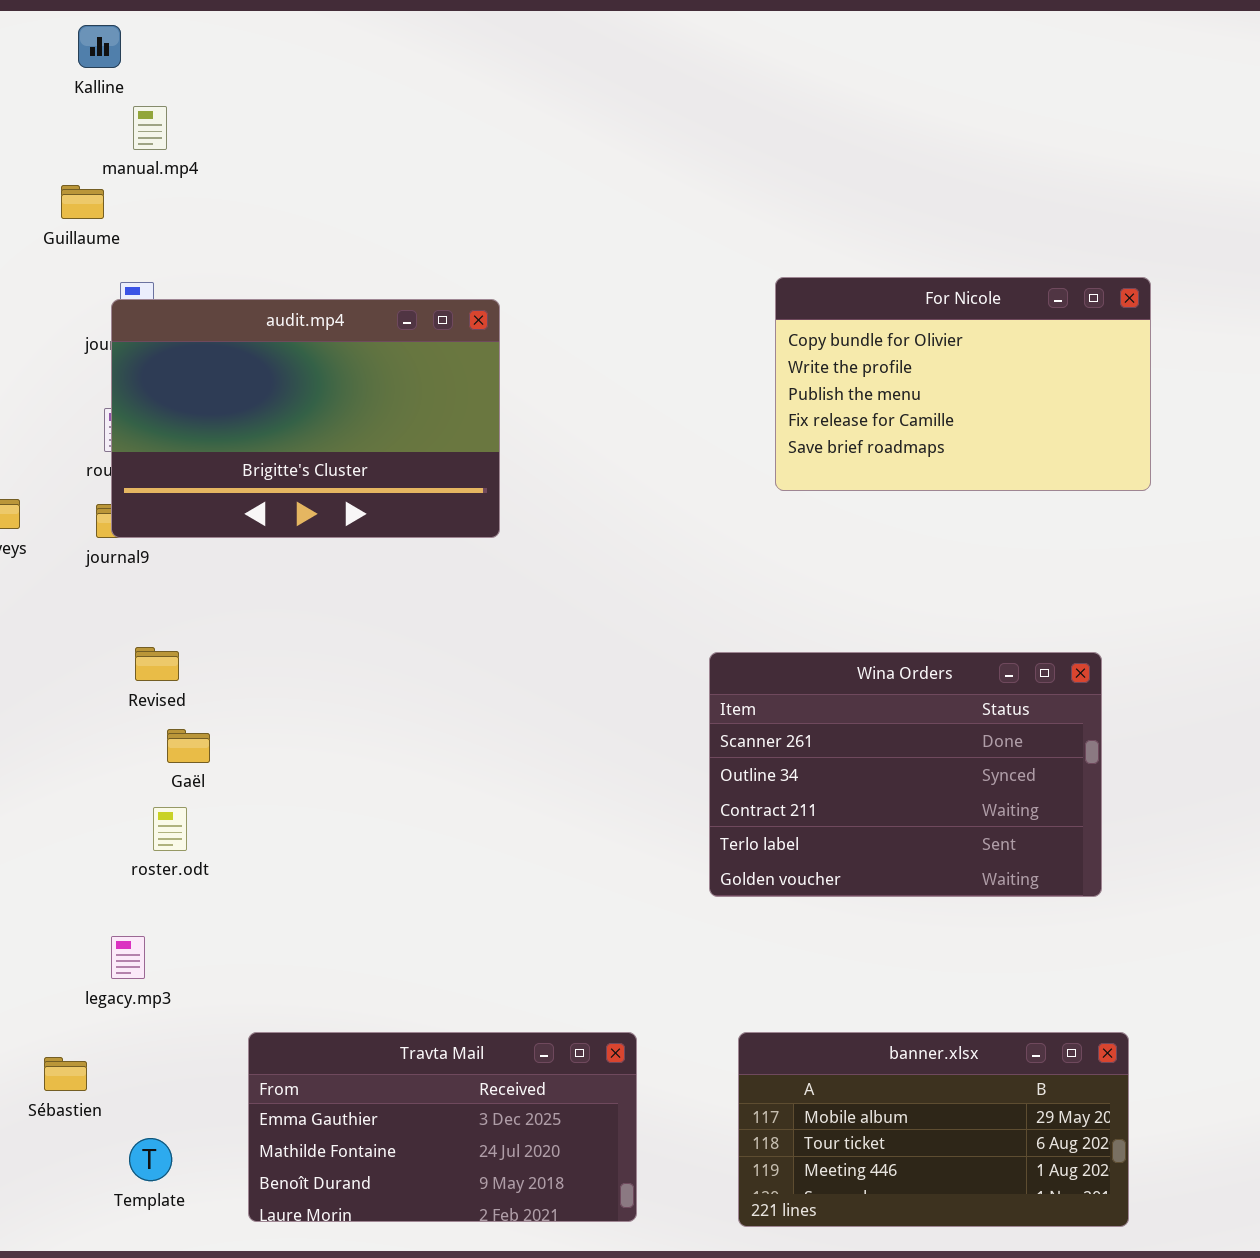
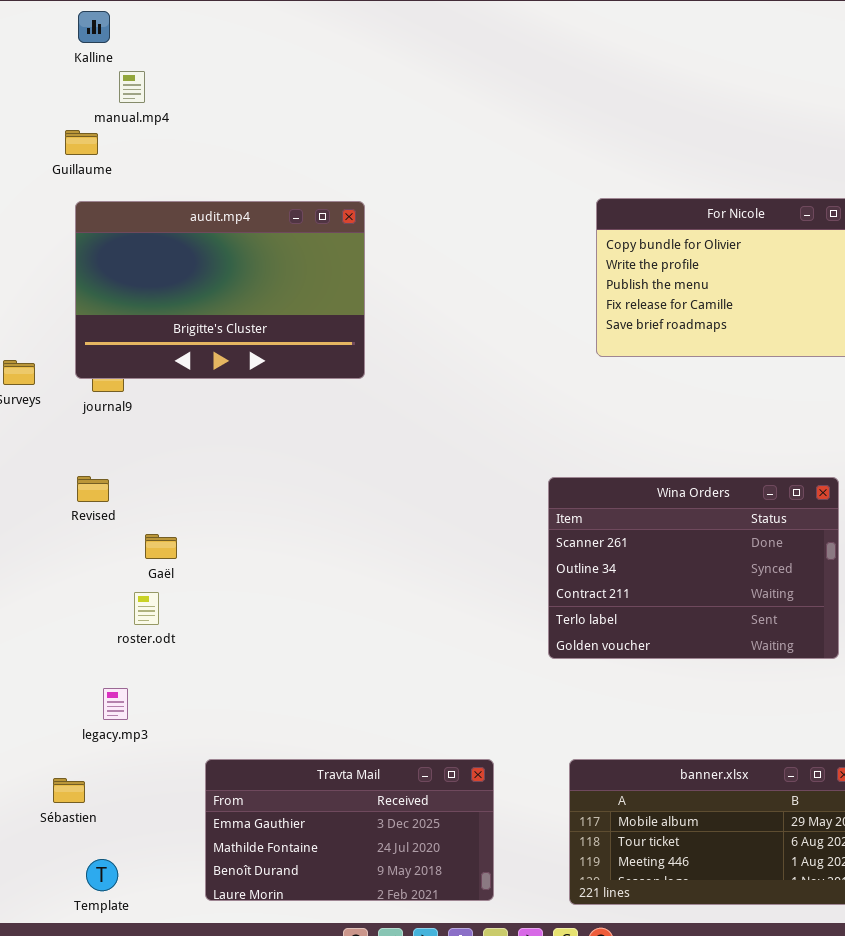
audit.mp4: [111,299,500,538] -> [75,201,365,379], moved
Revised: [135,647,179,681] -> [77,476,109,502], moved
Template: [129,1138,172,1181] -> [86,859,118,891], moved

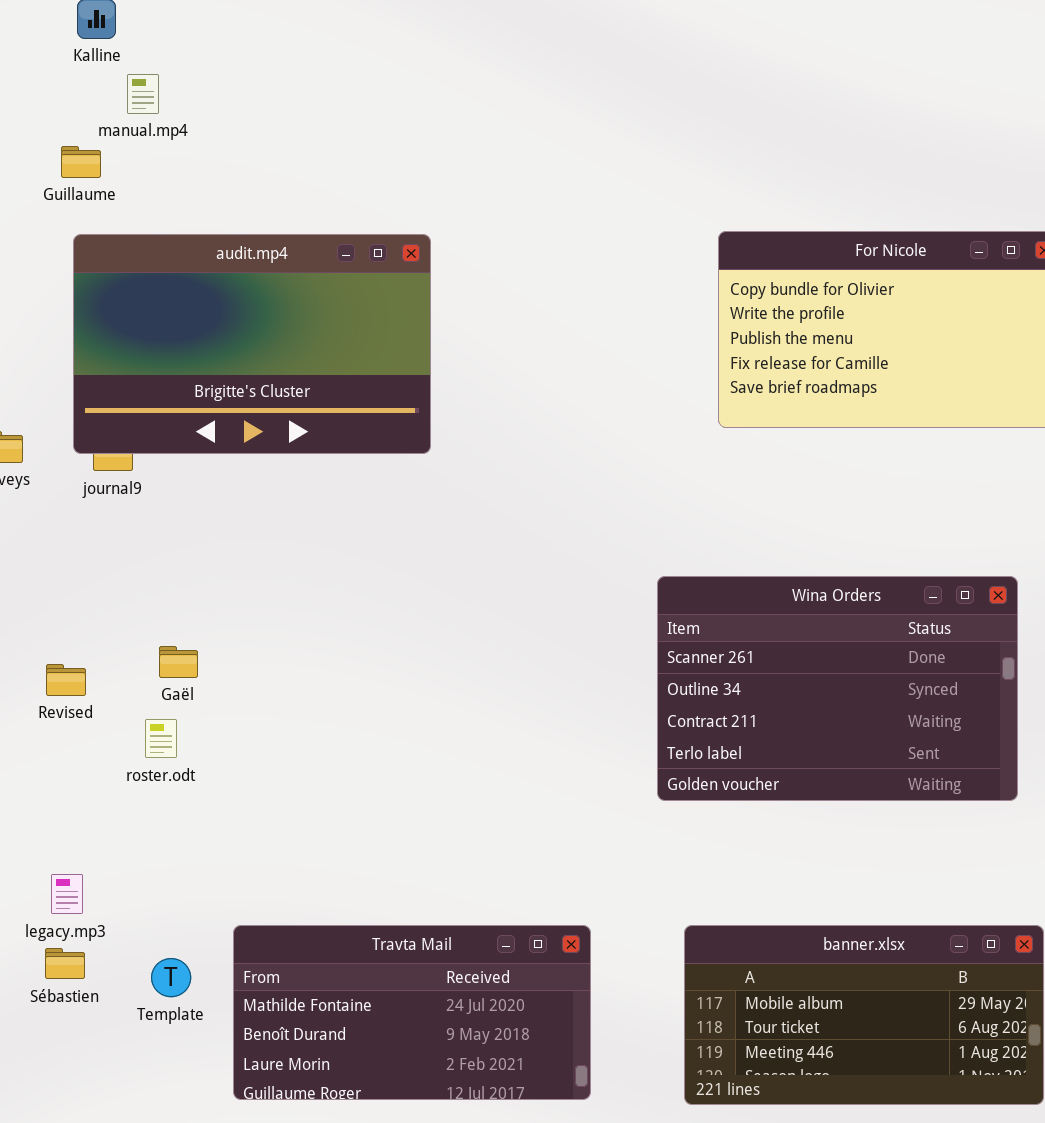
Revised: [77,476,109,502] -> [46,664,86,696], moved
legacy.mp3: [103,688,128,720] -> [51,874,83,914], moved
Travta Mail: [205,759,494,901] -> [233,925,591,1100], scrolled down 1 row
Template: [86,859,118,891] -> [151,958,191,997], moved

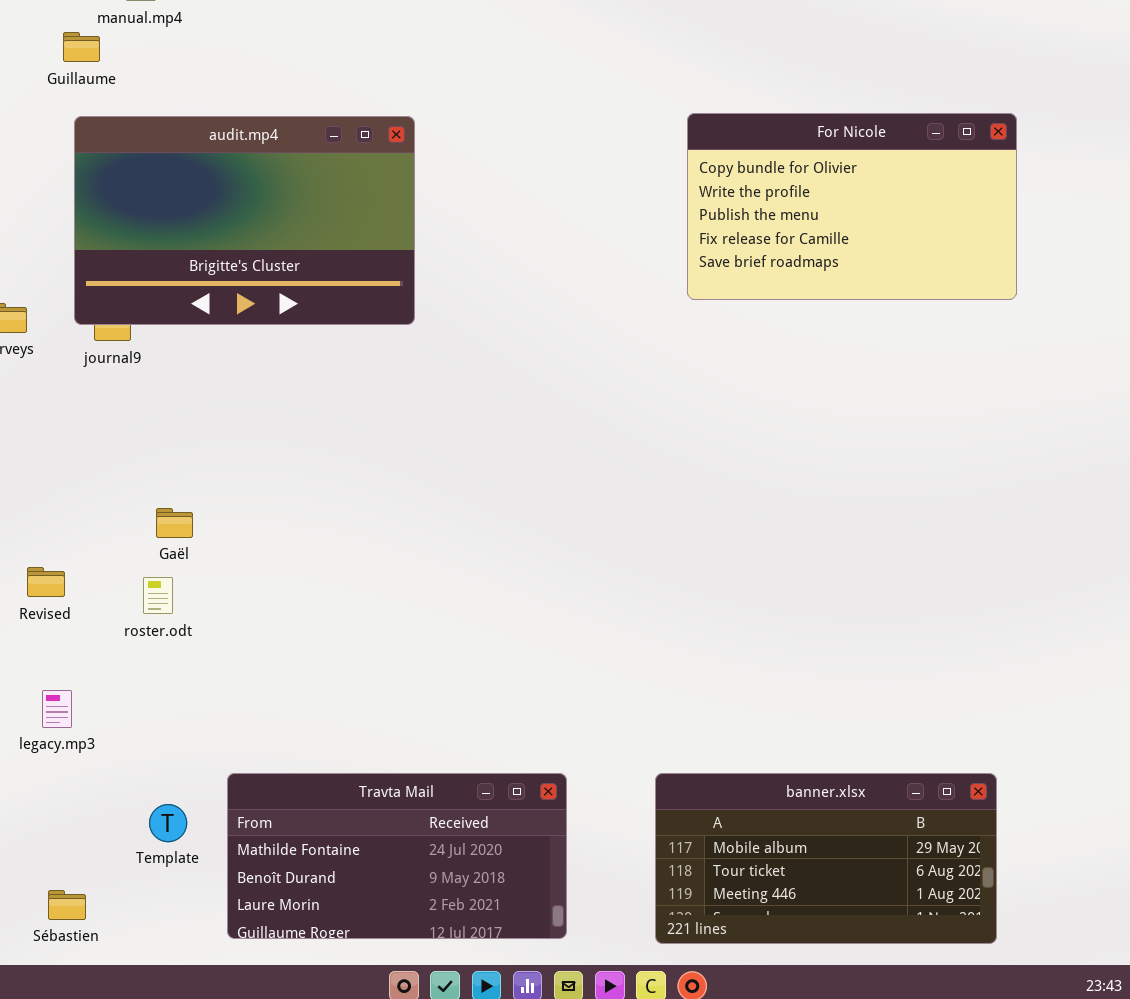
Wina Orders: [657,576,1018,801] -> none, closed
Revised: [46,664,86,696] -> [27,567,65,597], moved
legacy.mp3: [51,874,83,914] -> [42,690,72,728], moved
Sébastien: [45,948,85,979] -> [48,890,86,920], moved

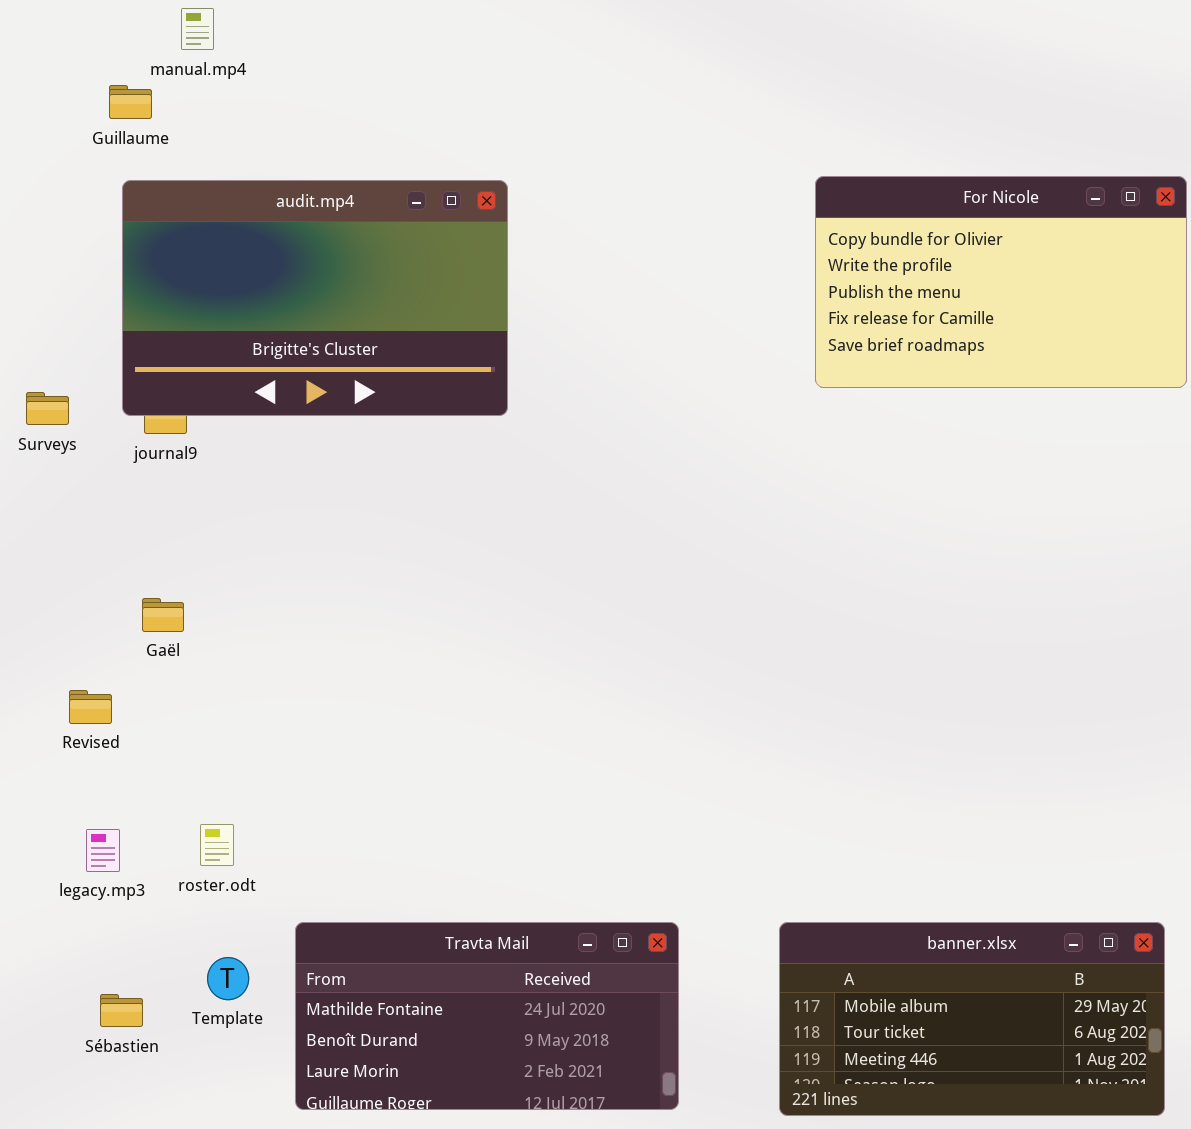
Gaël: [156,508,193,538] -> [142,598,184,632], moved
roster.odt: [143,577,173,614] -> [200,824,234,866], moved
Sébastien: [48,890,86,920] -> [100,994,143,1027], moved

